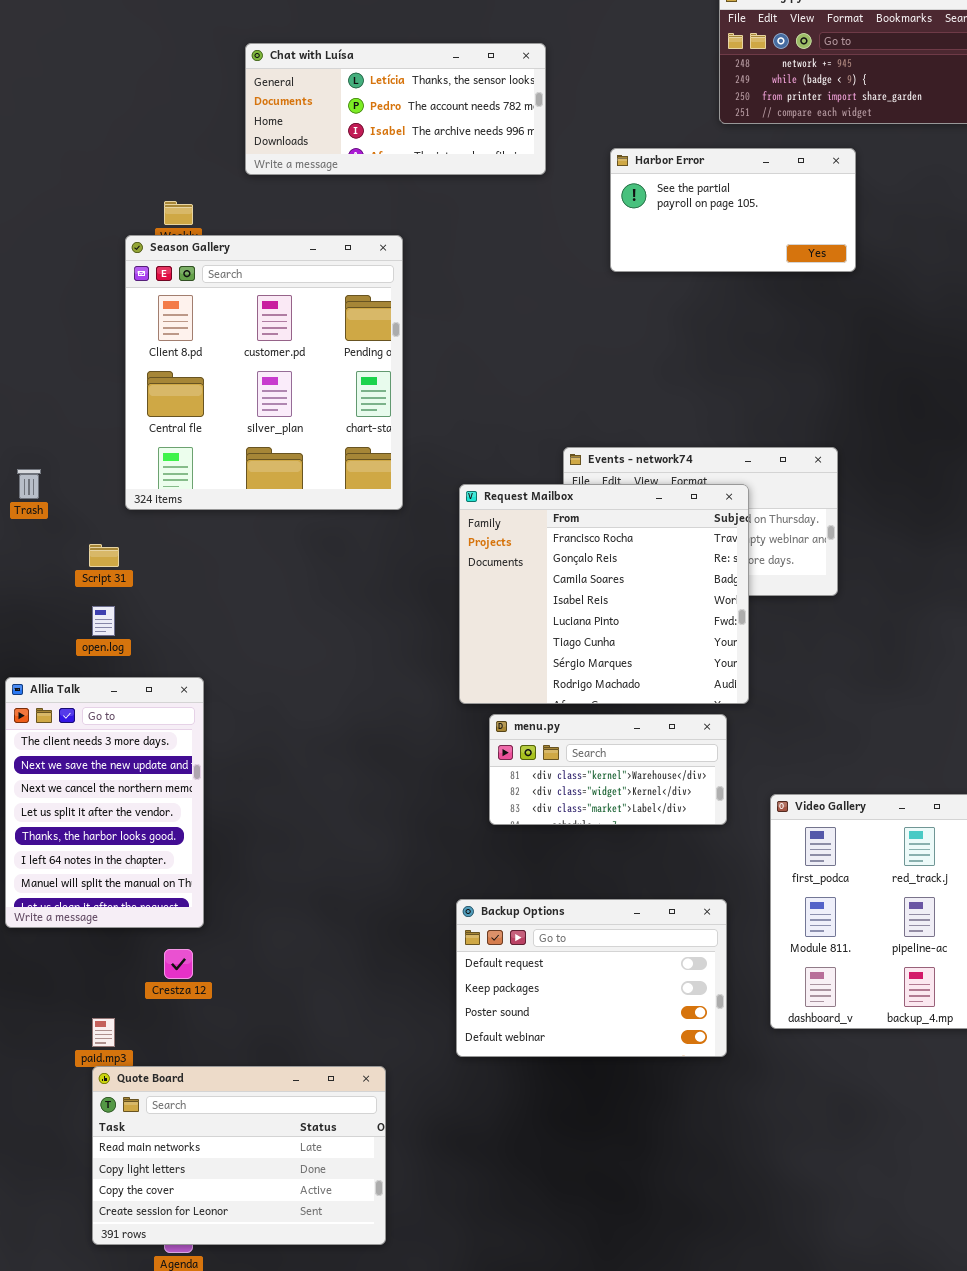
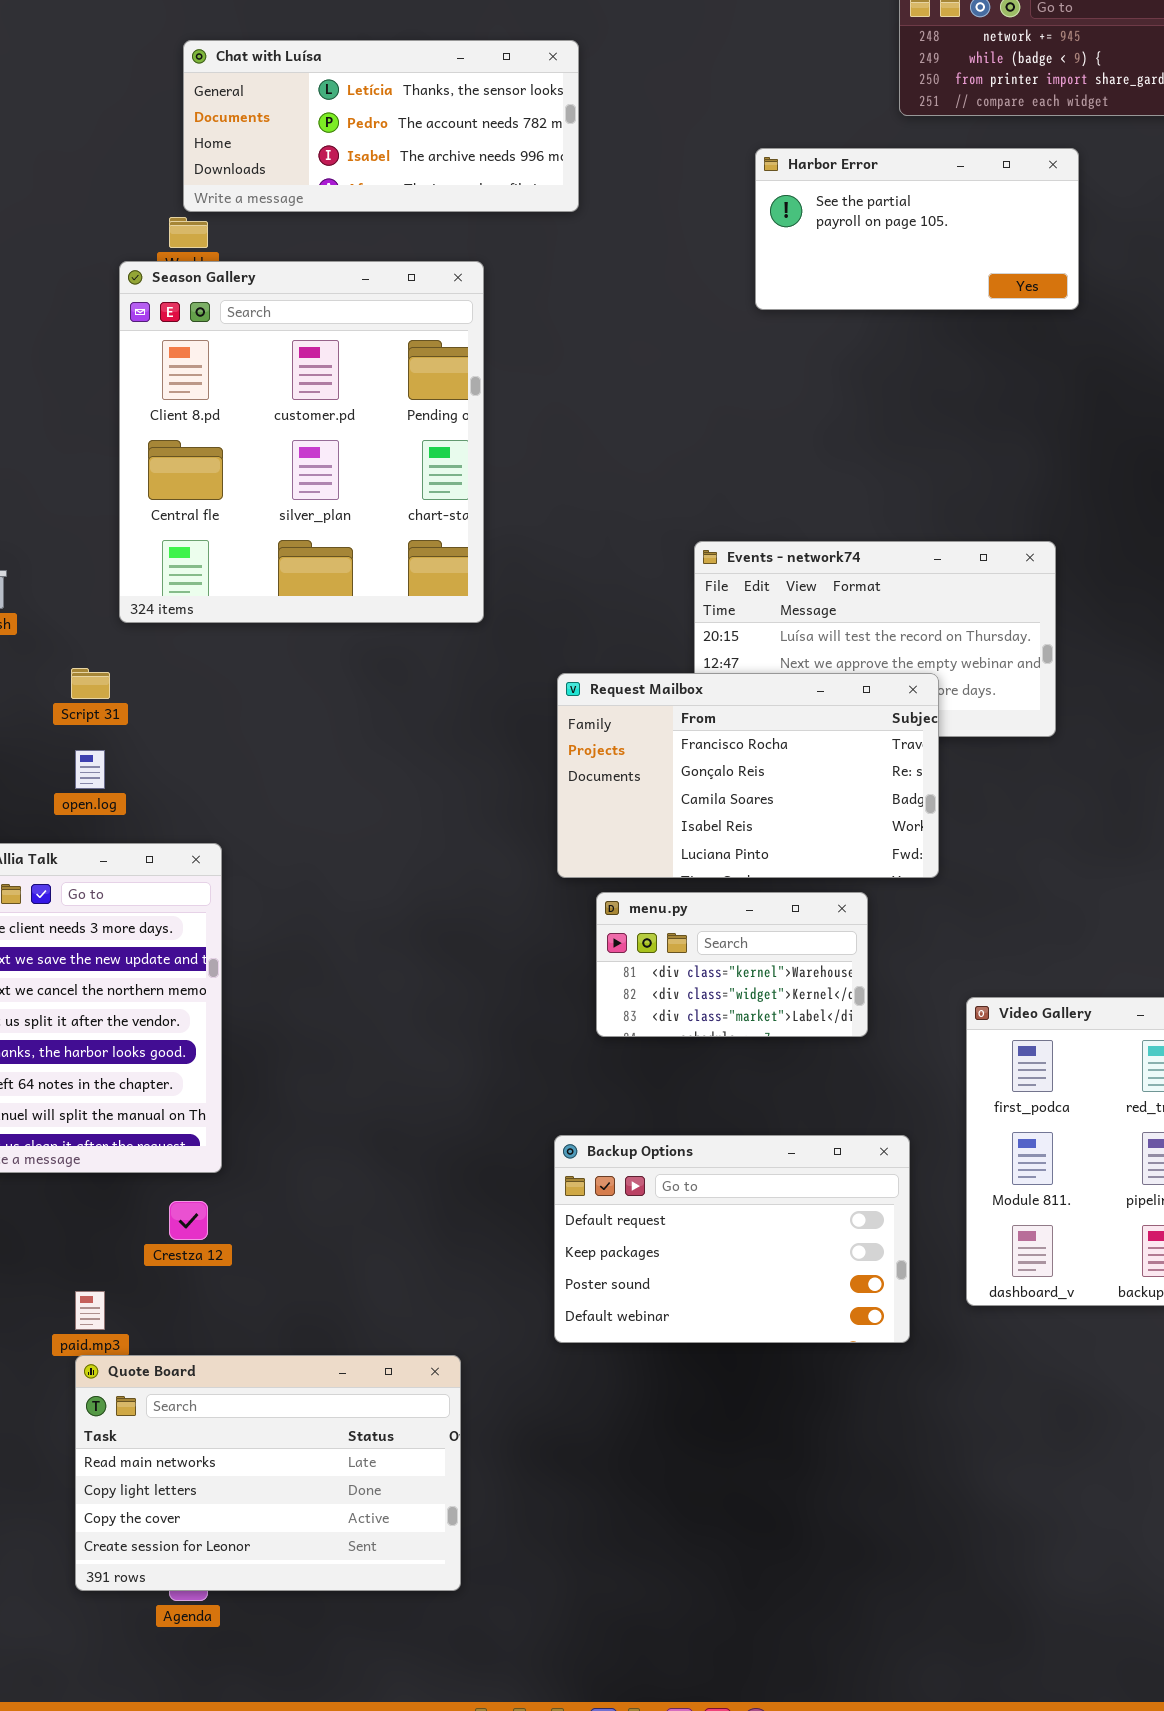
Chat with Luísa: [245,43,546,175] -> [183,40,579,212], moved
Request Mailbox: [459,484,749,704] -> [557,673,939,878], resized
menu.py: [489,714,727,825] -> [596,892,868,1037], resized

